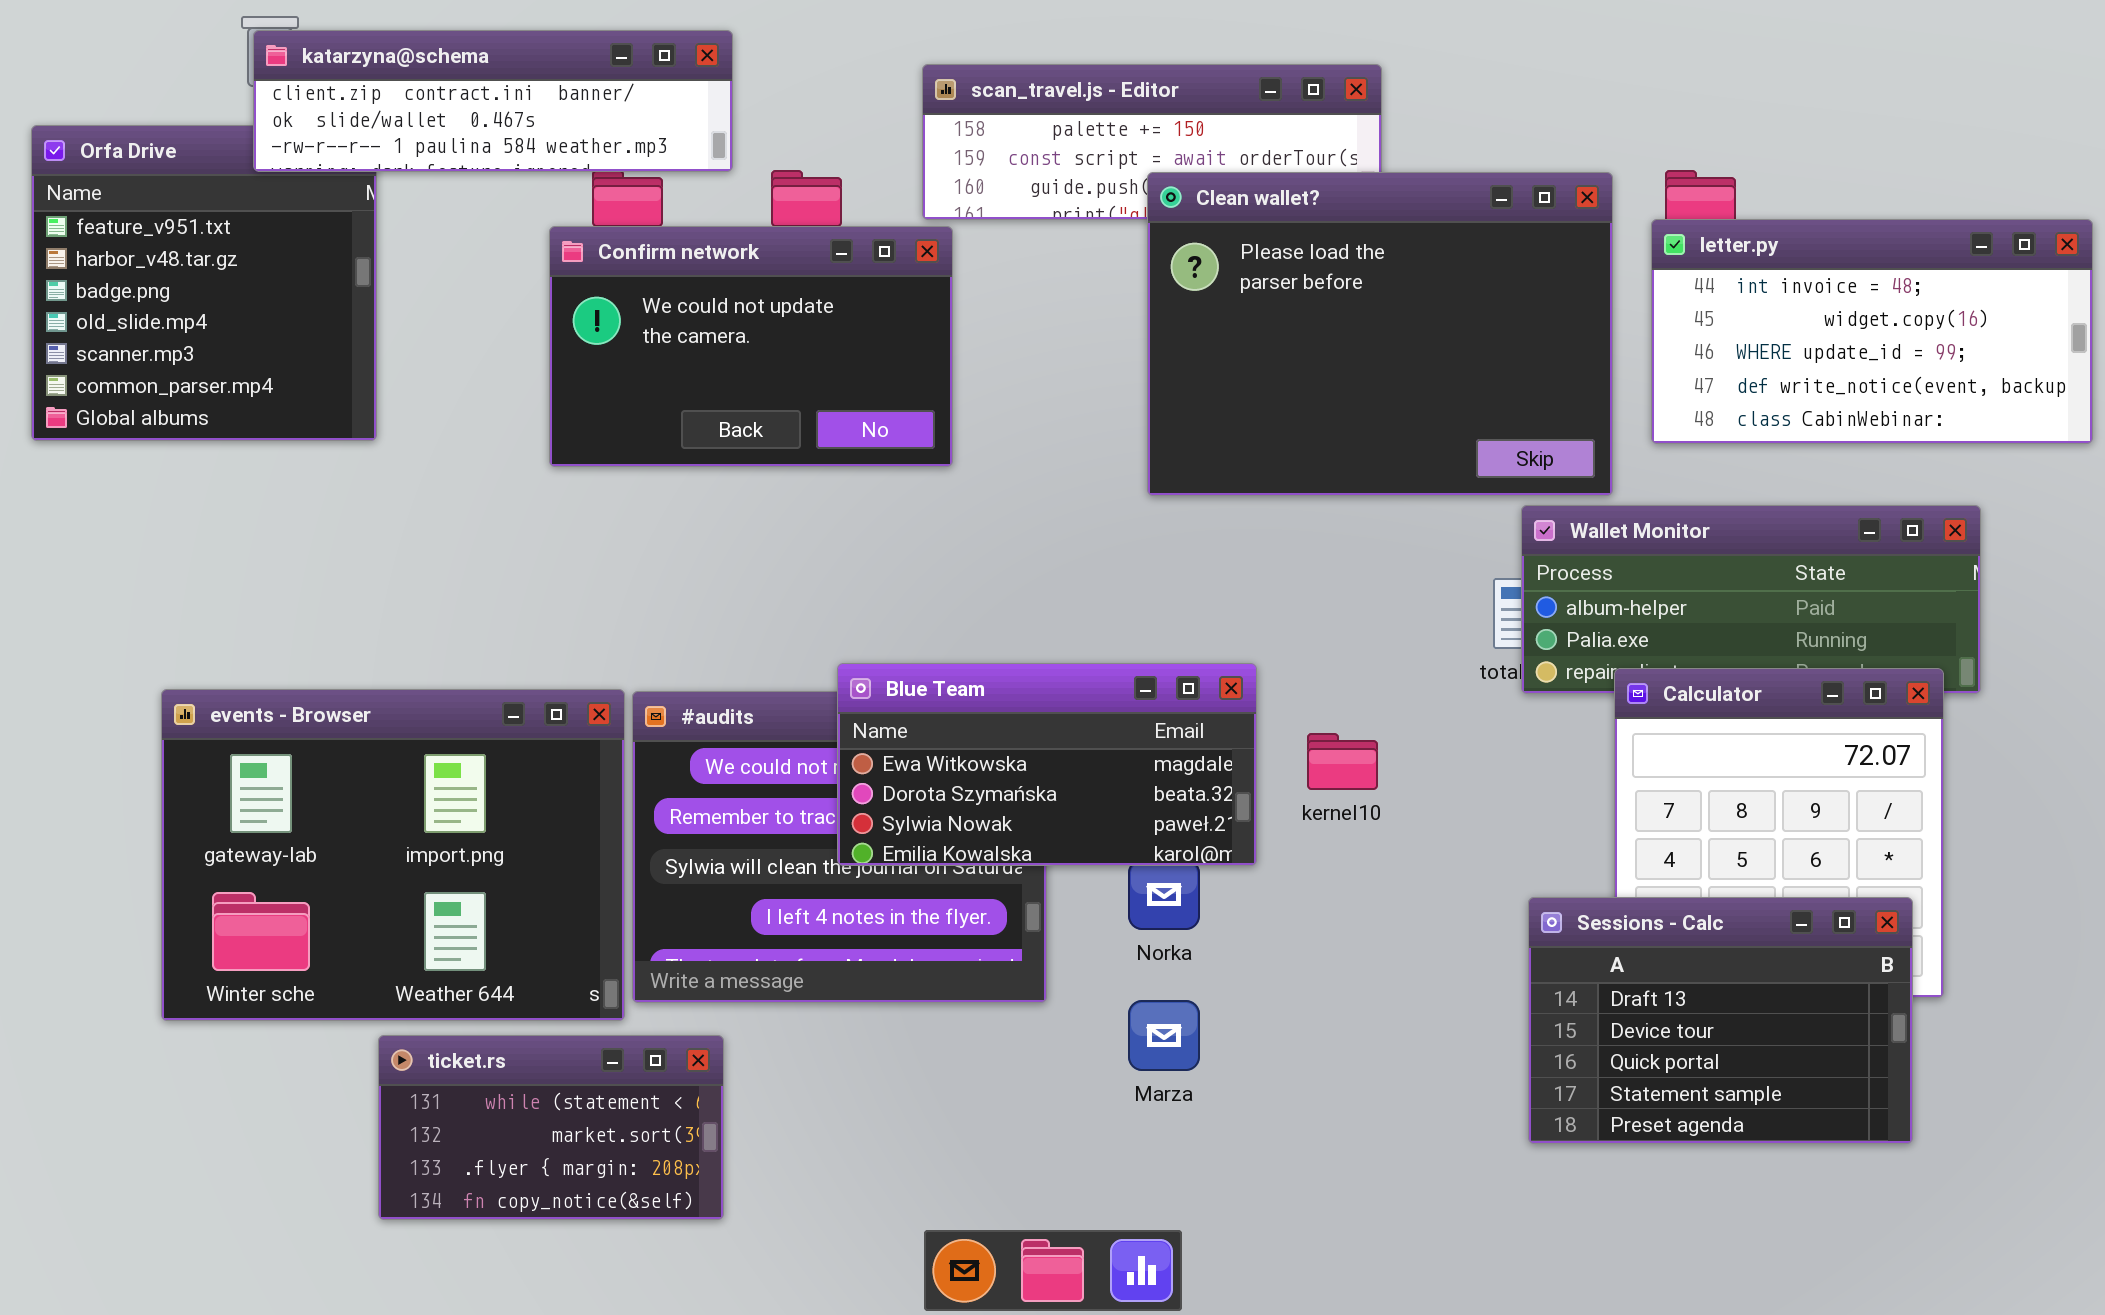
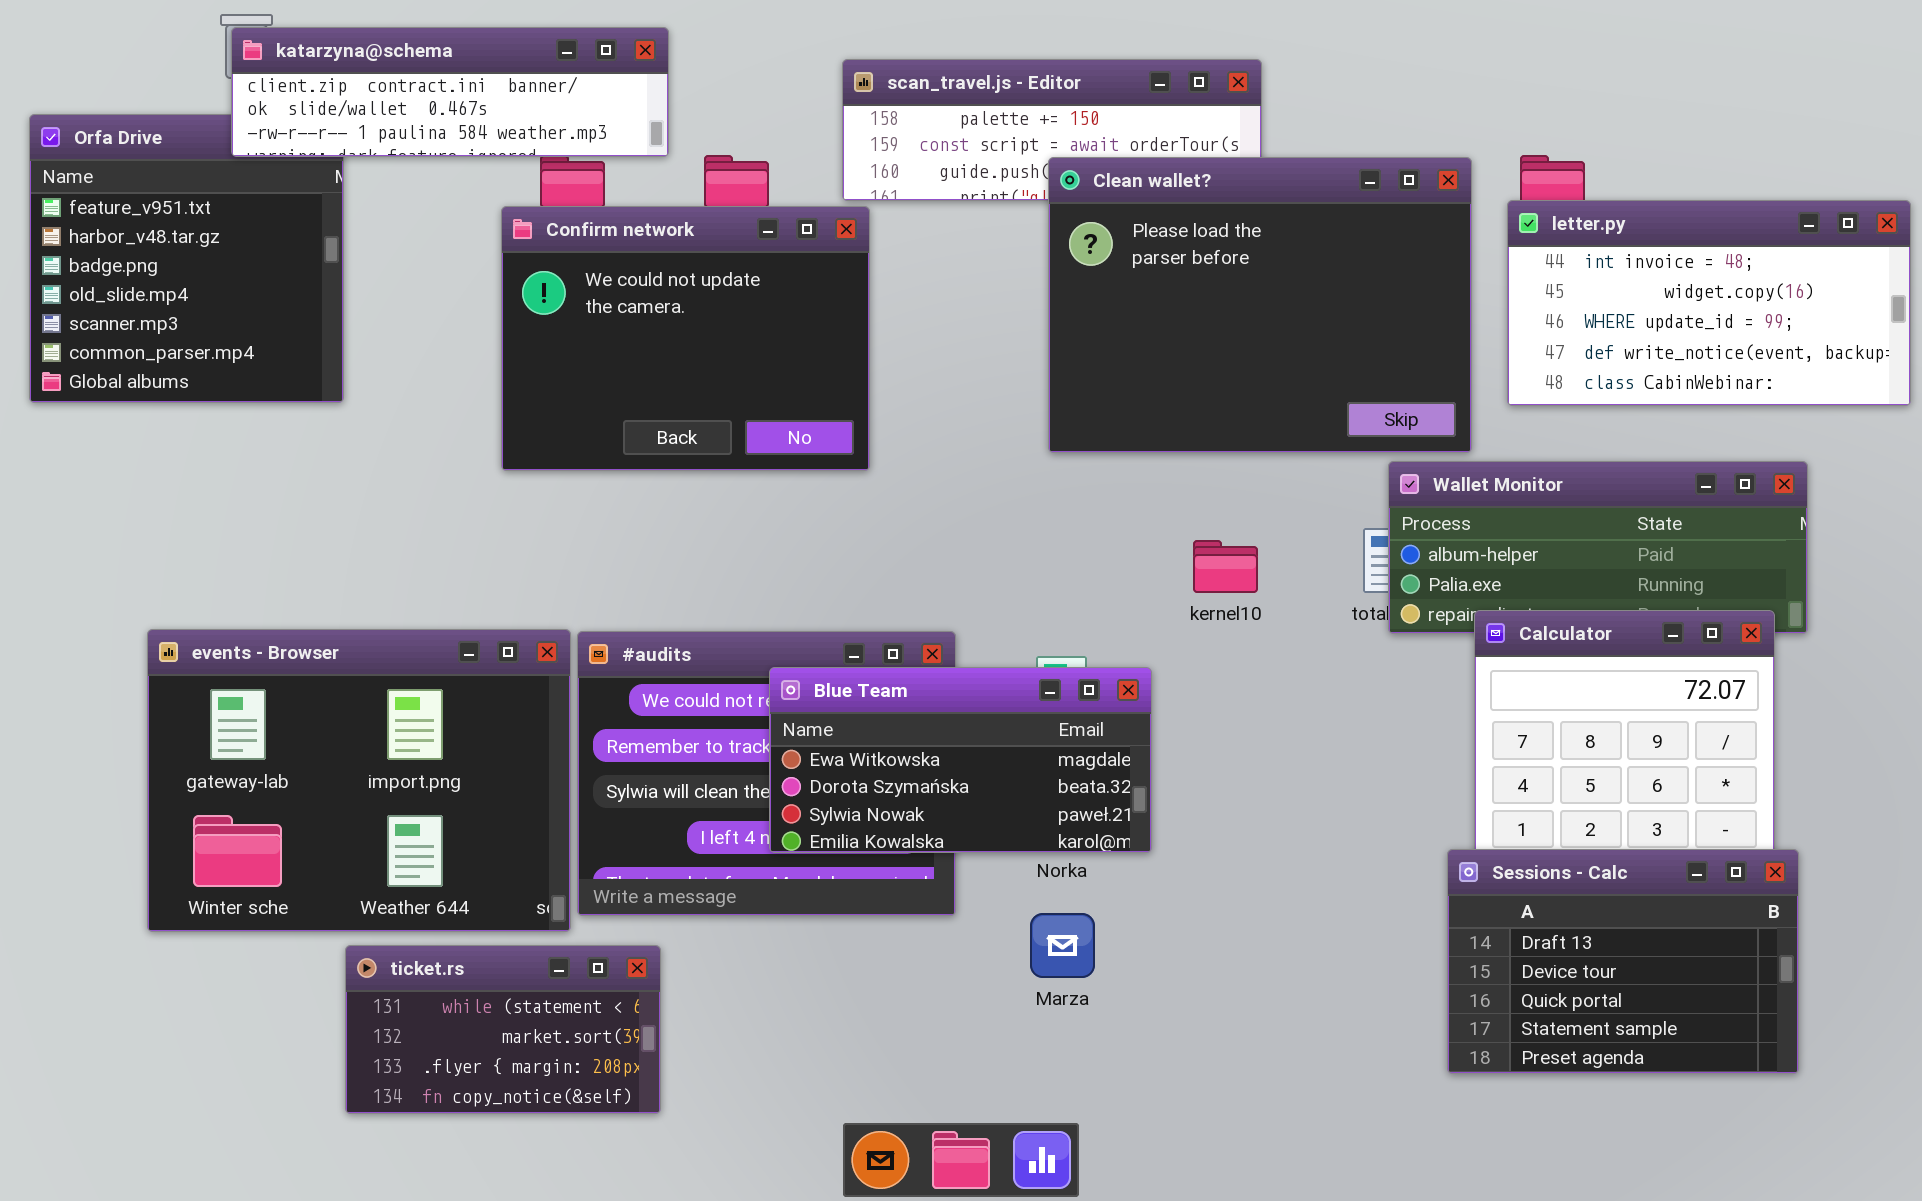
Confirm network: [549,226,953,467] -> [501,206,870,471], resized
Blue Team: [837,663,1257,866] -> [769,667,1152,853], moved
kernel10: [1307,733,1378,790] -> [1193,540,1258,593], moved
Sessions - Calc: [1528,897,1913,1144] -> [1447,849,1799,1074], moved

